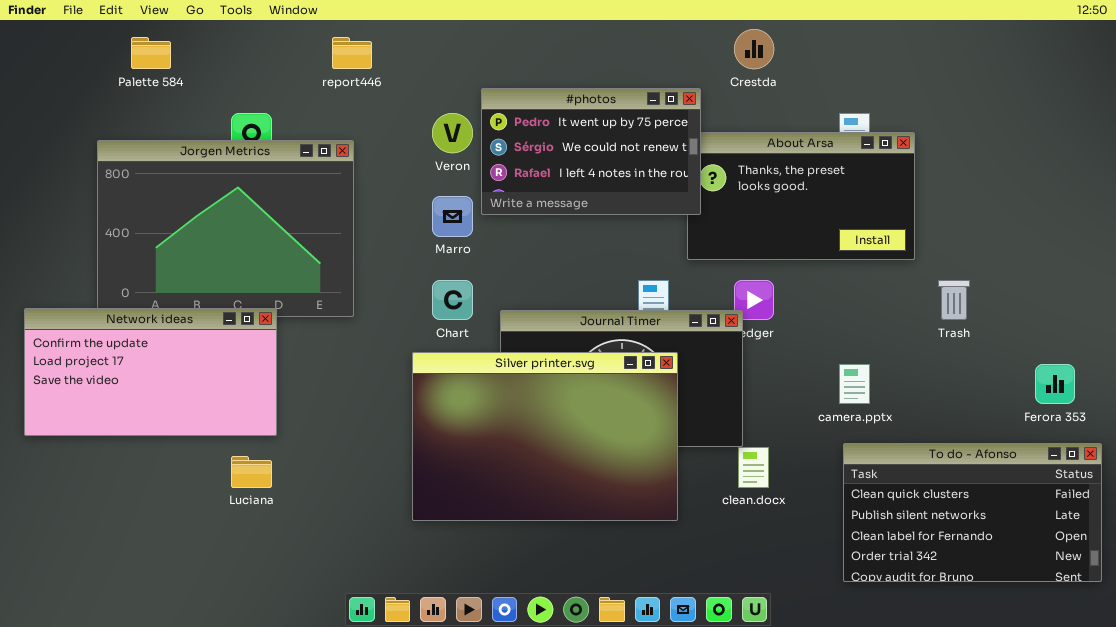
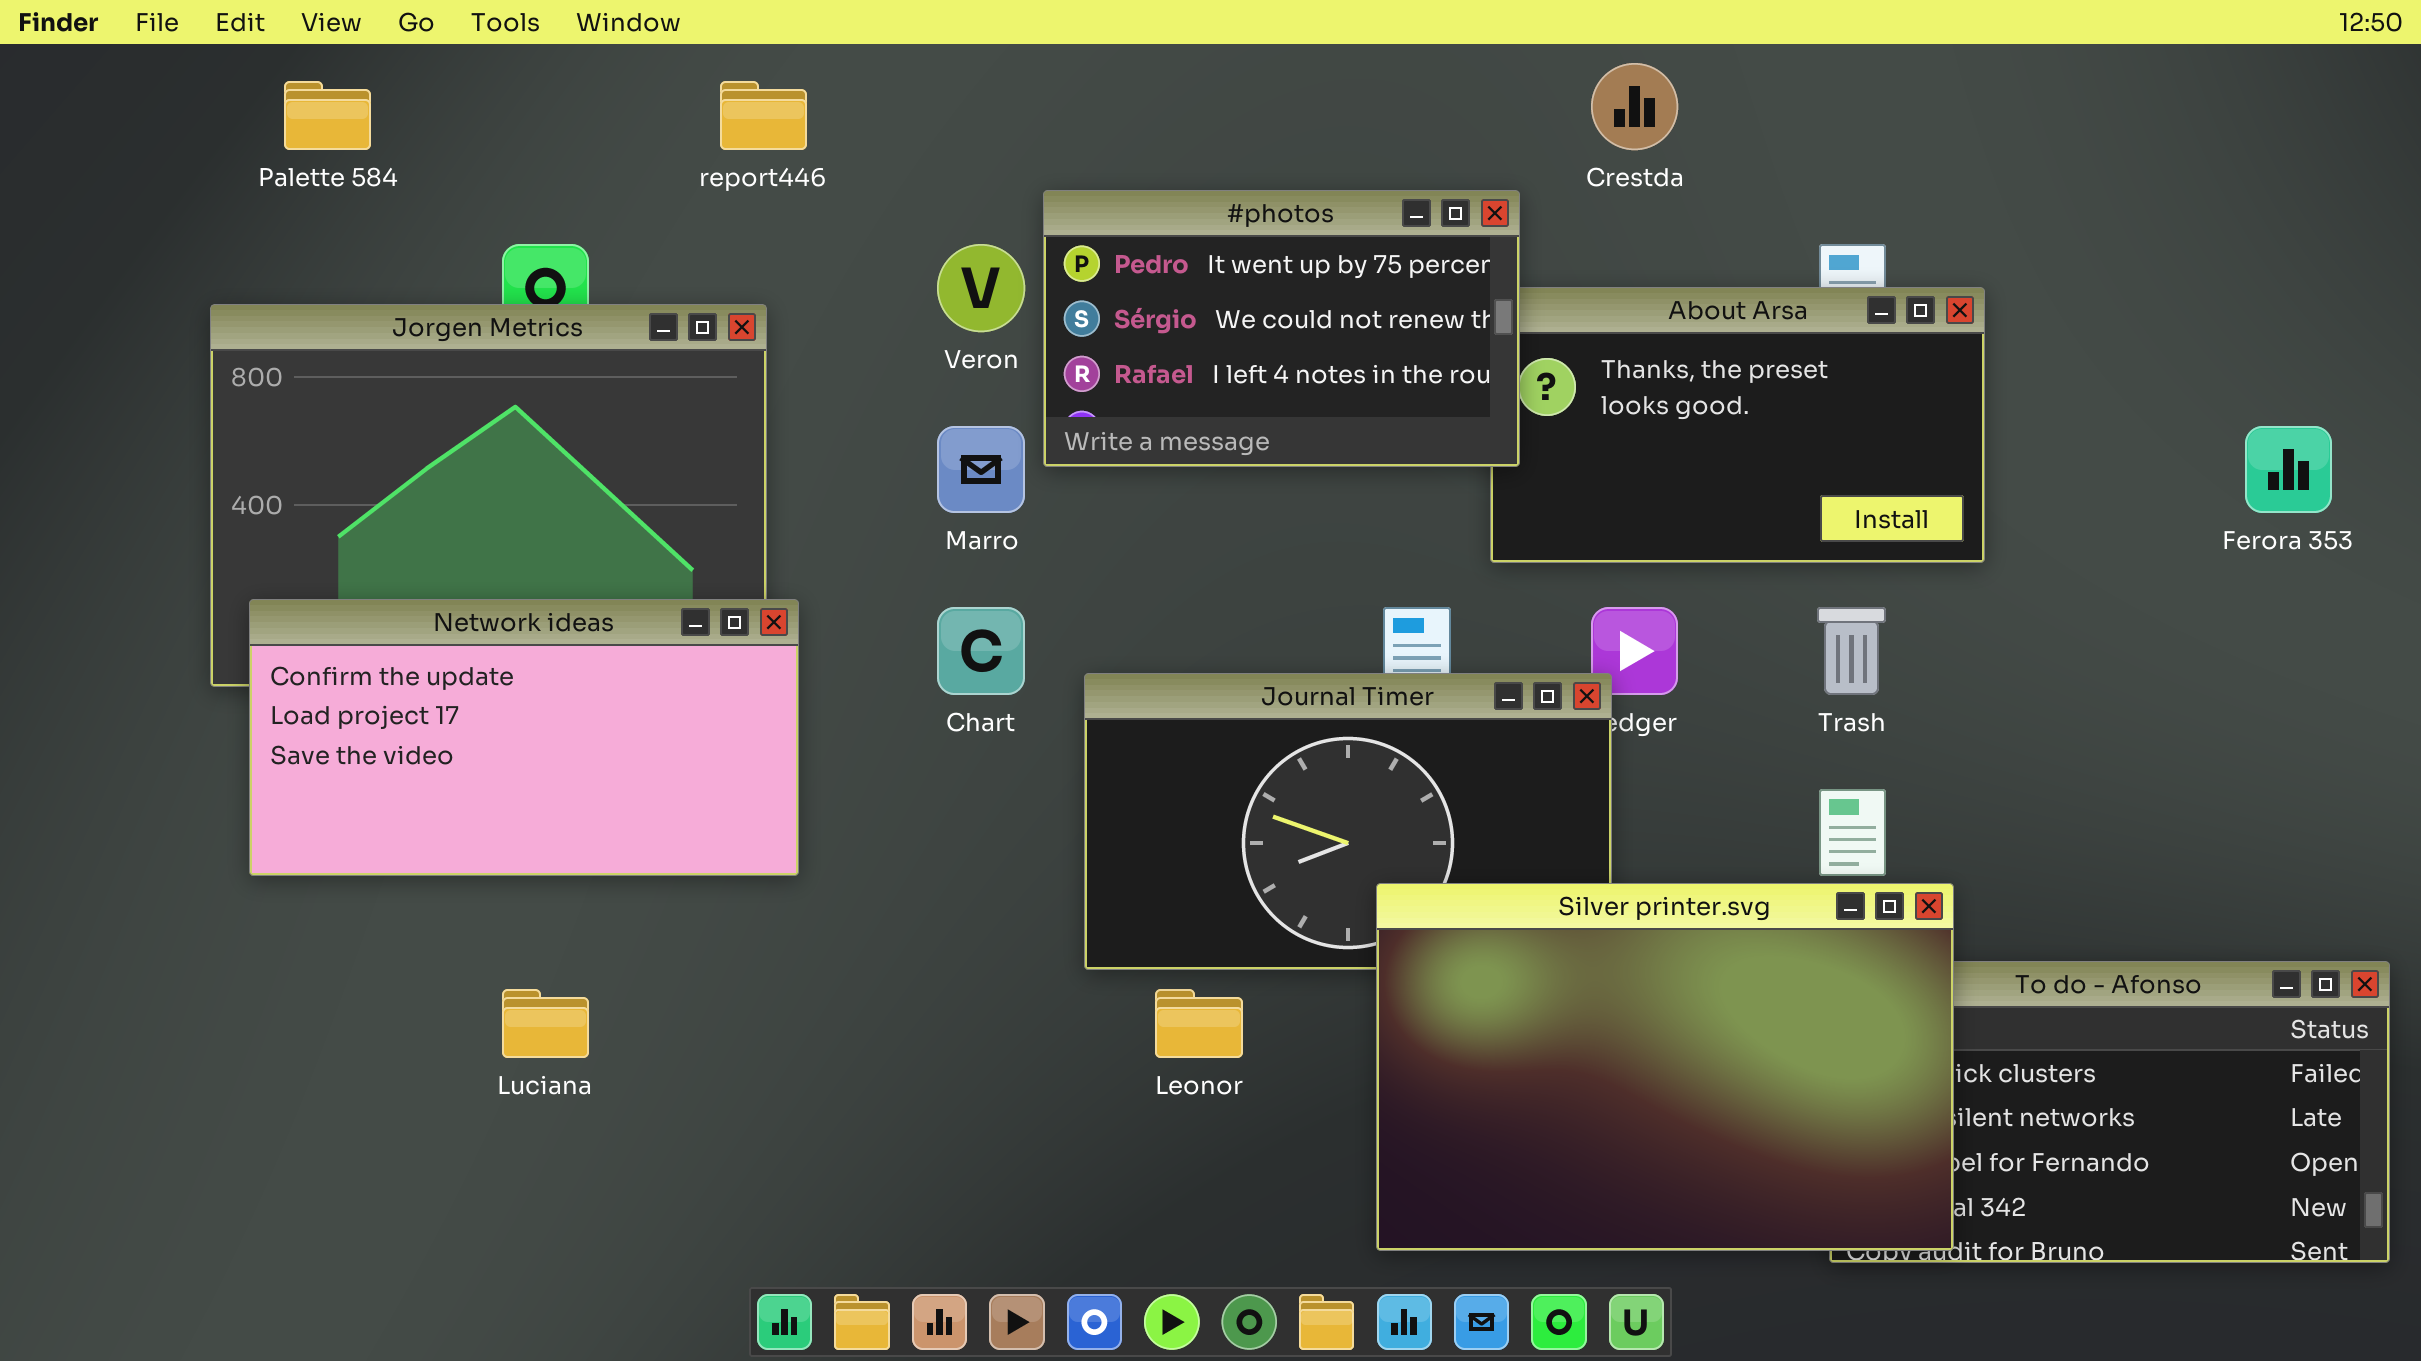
Trash: [938,280,970,320] -> [1817,607,1886,695], moved
Network ideas: [24,308,277,436] -> [249,599,799,876], moved
Silver printer.svg: [412,352,678,521] -> [1376,883,1954,1251], moved
Ferora 353: [1035,364,1075,404] -> [2245,426,2332,513], moved

